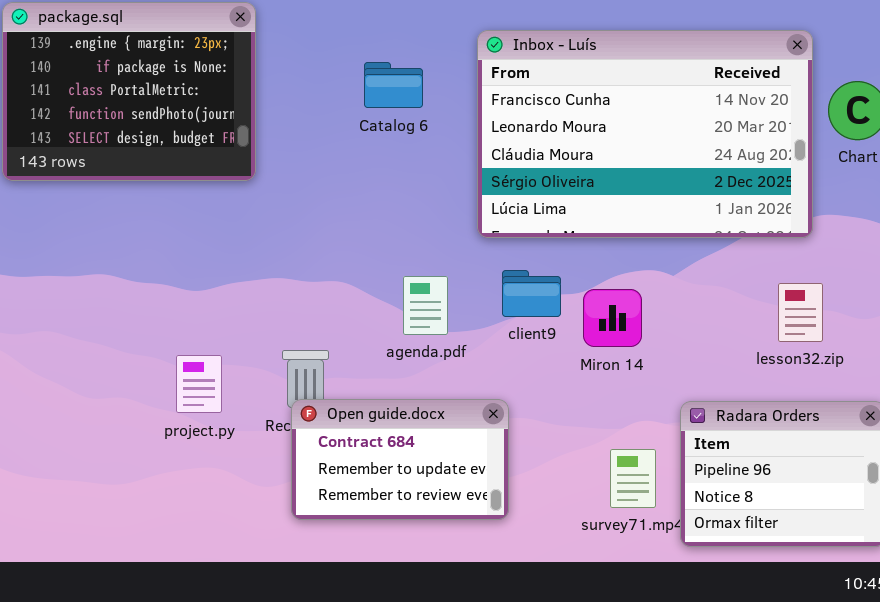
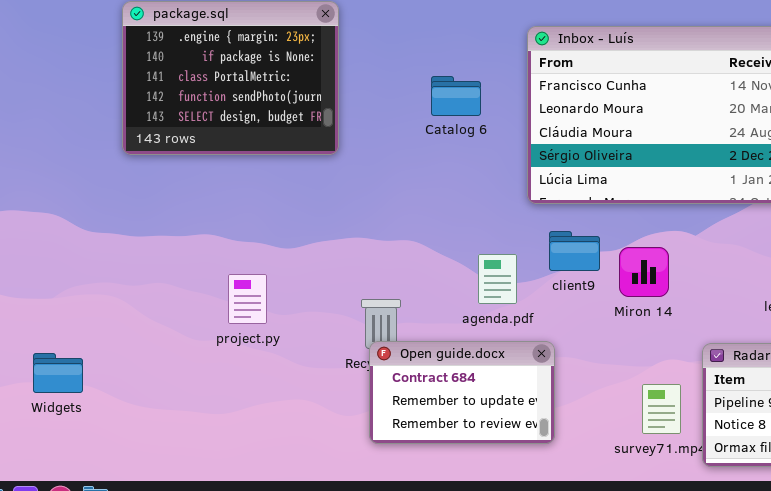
Catalog 6: [364,62,423,108] -> [431,76,481,116], moved
agenda.pdf: [403,276,448,335] -> [478,254,517,304], moved
project.py: [176,355,222,413] -> [228,274,267,324], moved

